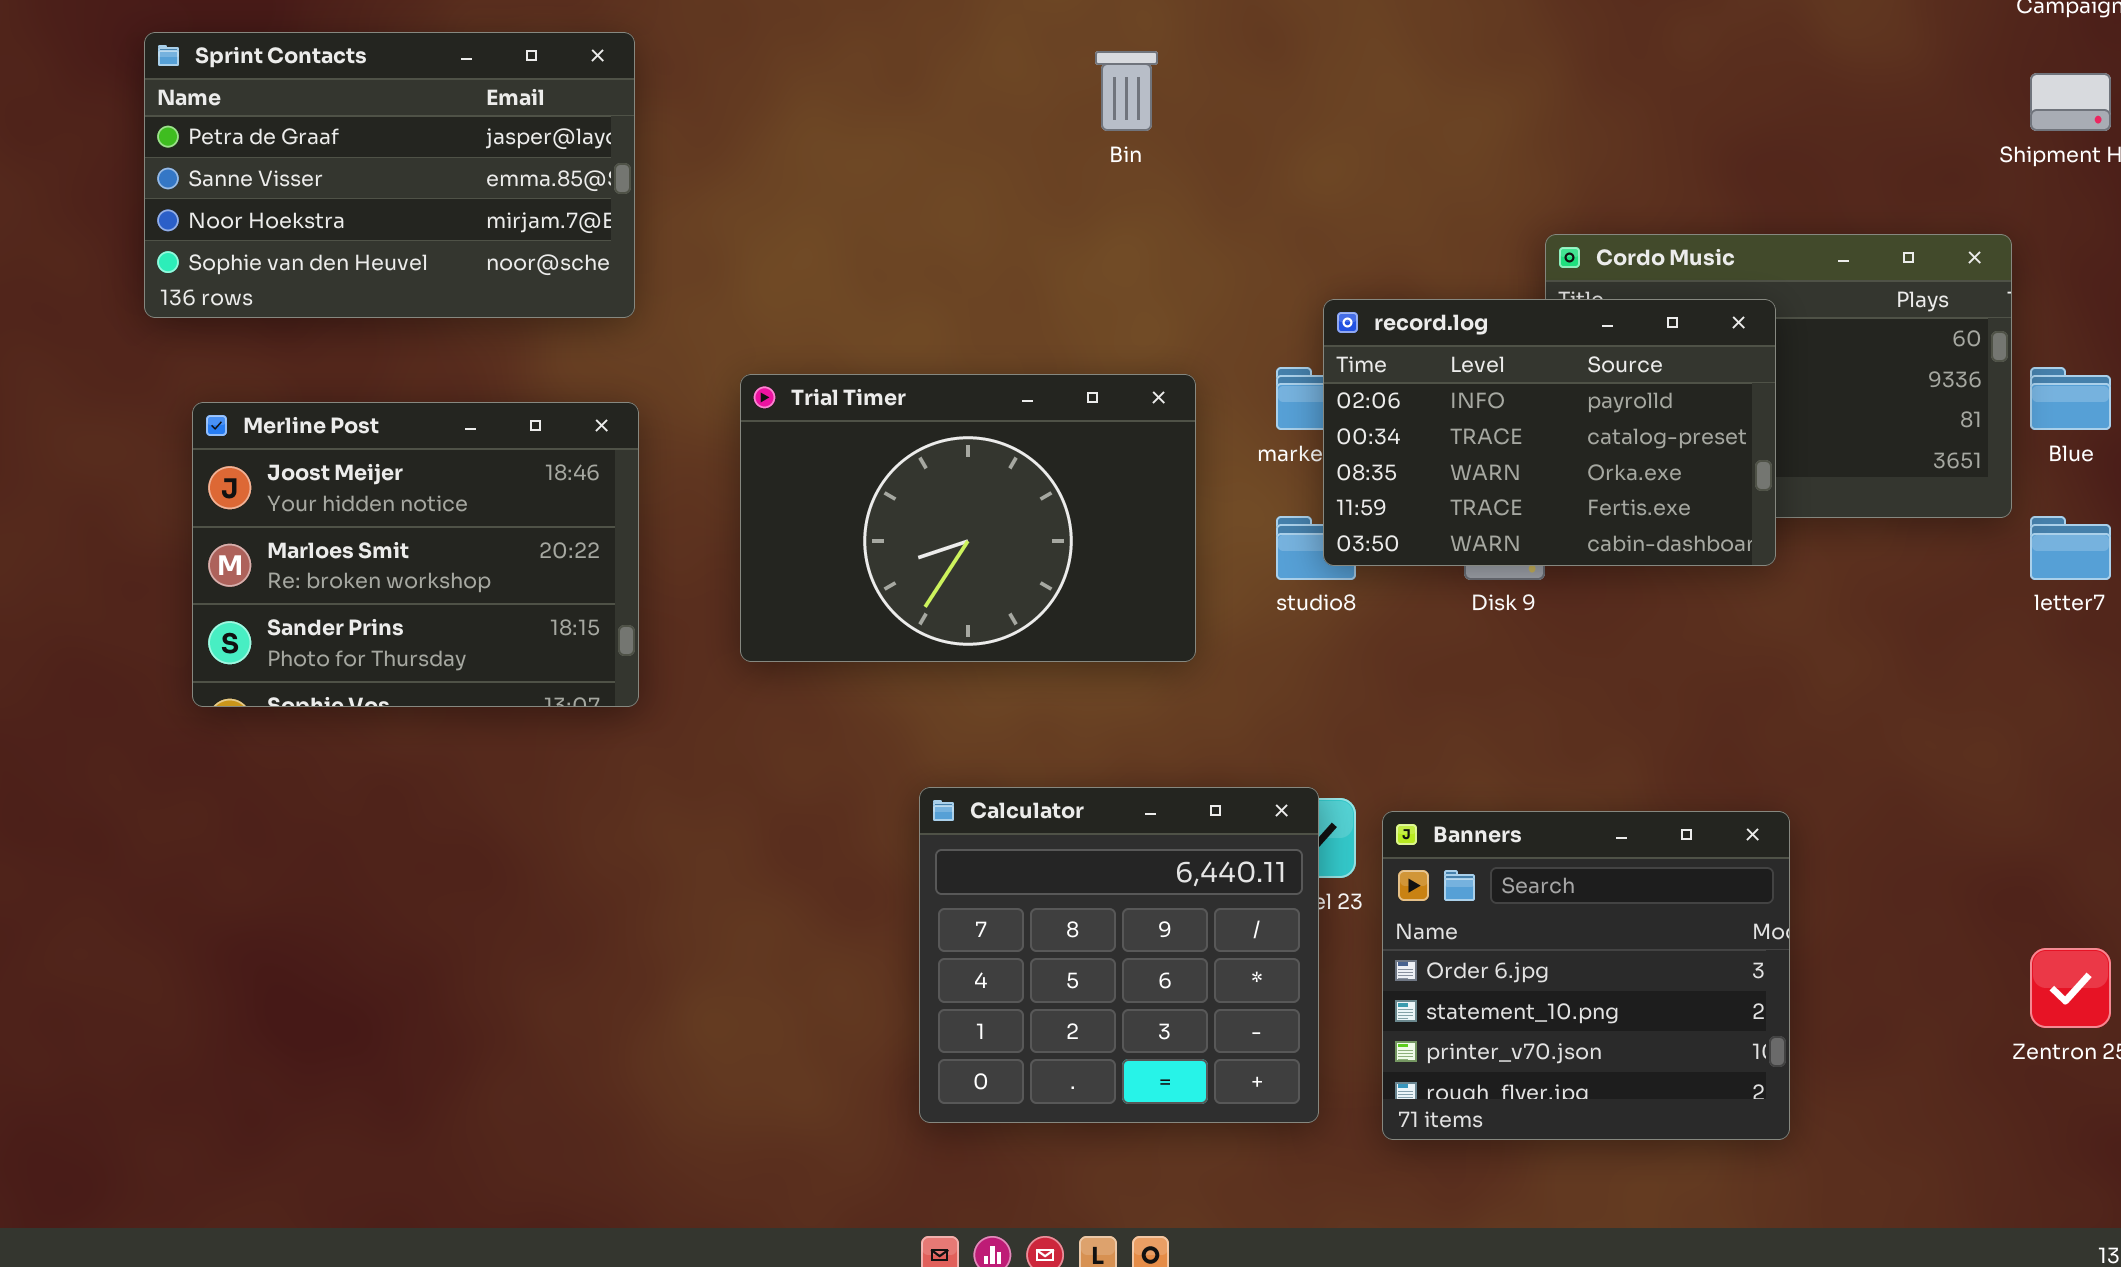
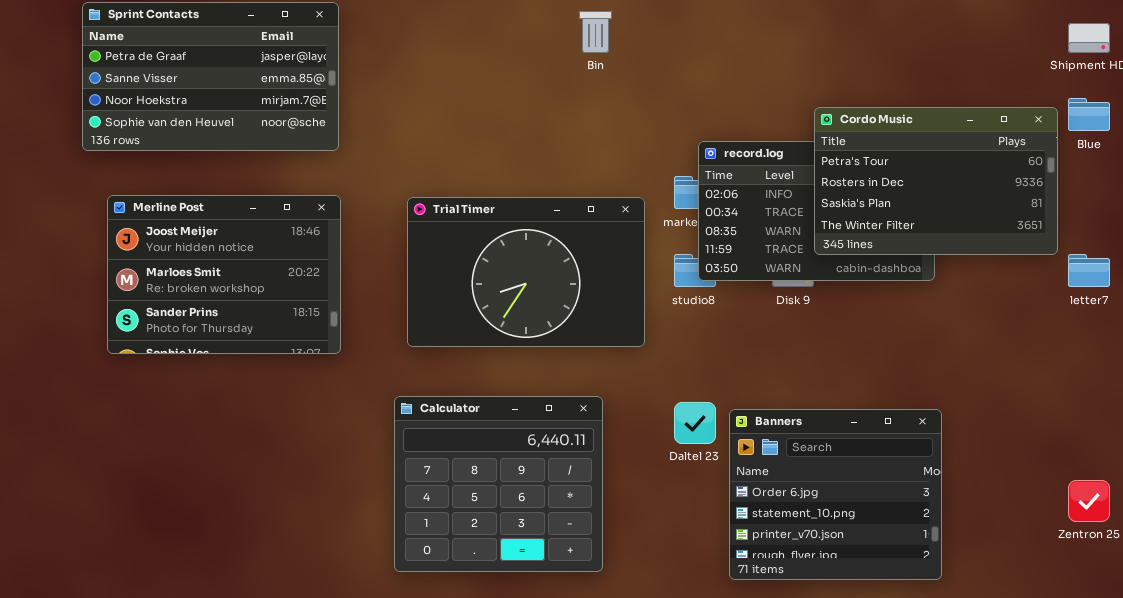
Cordo Music: [1545,234,2012,518] -> [814,107,1058,255], raised
Blue: [2030,367,2111,430] -> [1068,98,1110,131], moved
Trial Timer: [740,374,1196,662] -> [407,197,645,347], moved
Calculator: [919,787,1319,1123] -> [394,396,603,572], moved

